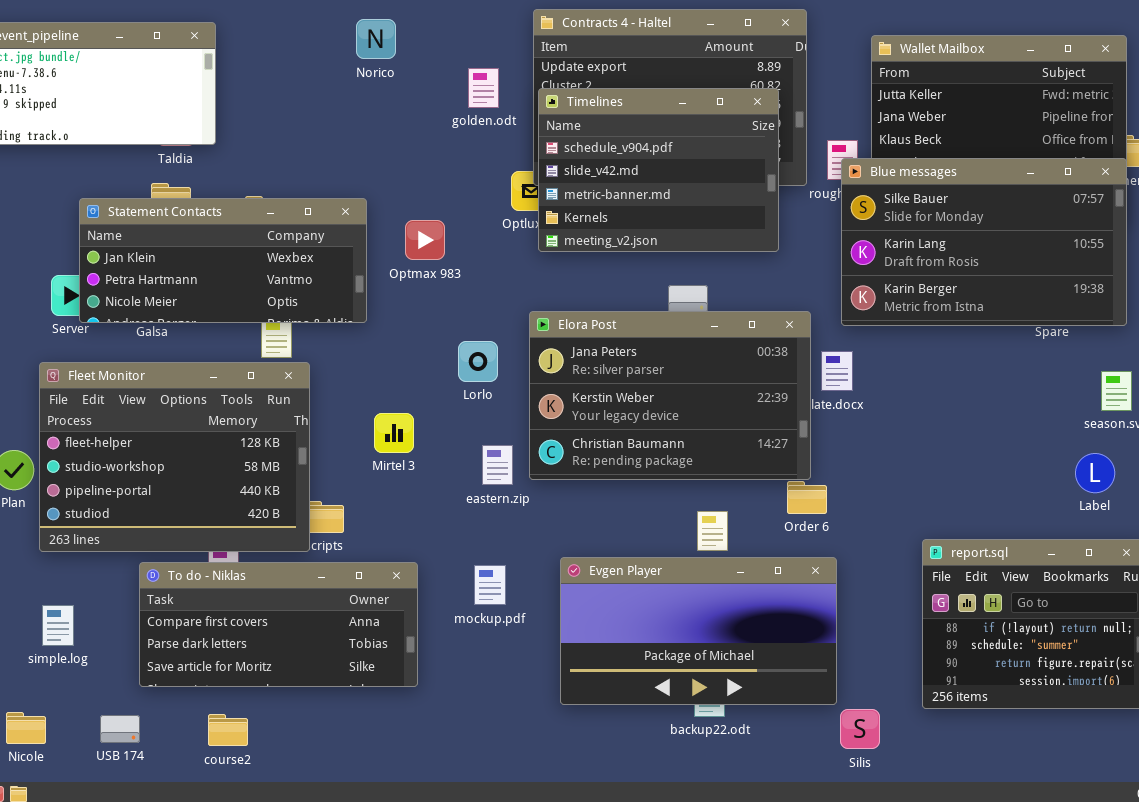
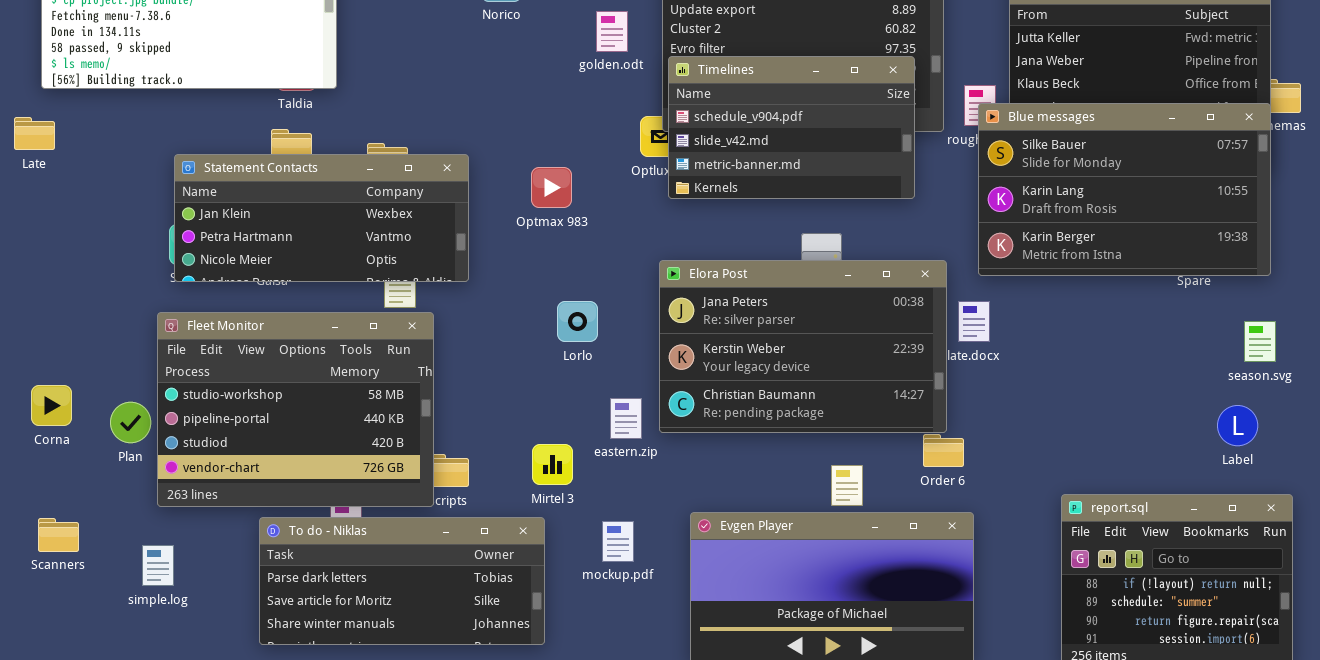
Timelines: [538,88,779,252] -> [668,56,915,199], resized
Statement Contacts: [79,198,367,323] -> [174,154,469,282], moved
Lorlo: [458,341,498,382] -> [557,301,598,342], moved
Fleet Monitor: [39,362,310,552] -> [157,312,434,507], scrolled down 1 row
Mirtel 3: [374,413,414,453] -> [532,444,573,485], moved
To do - Niklas: [139,562,418,687] -> [259,517,545,645], scrolled down 1 row
simple.log: [42,605,74,646] -> [142,545,174,586], moved

